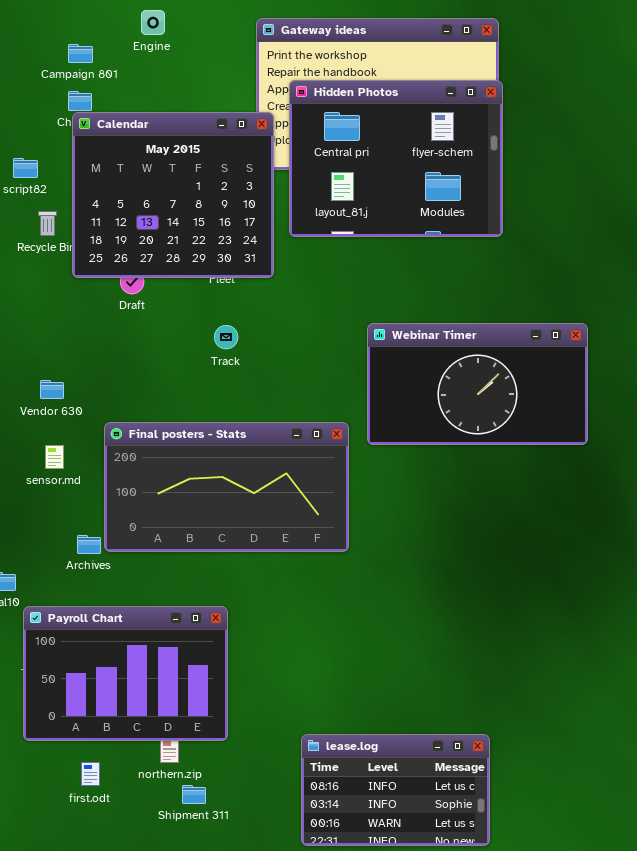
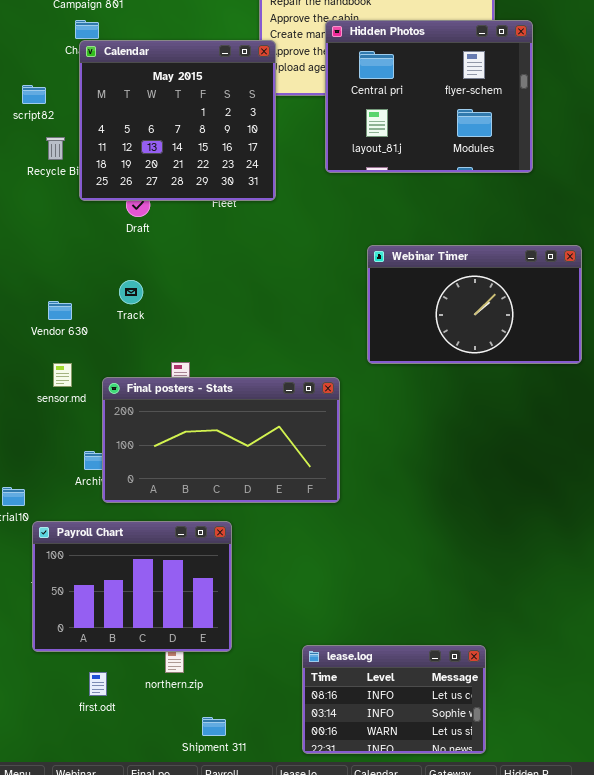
Hidden Photos: [289,80,503,237] -> [325,20,533,173], moved
Track: [214,325,238,349] -> [119,280,143,304], moved
Final posters - Stats: [104,422,349,552] -> [102,377,340,503], moved
Shipment 311: [182,785,206,804] -> [202,717,226,736], moved

